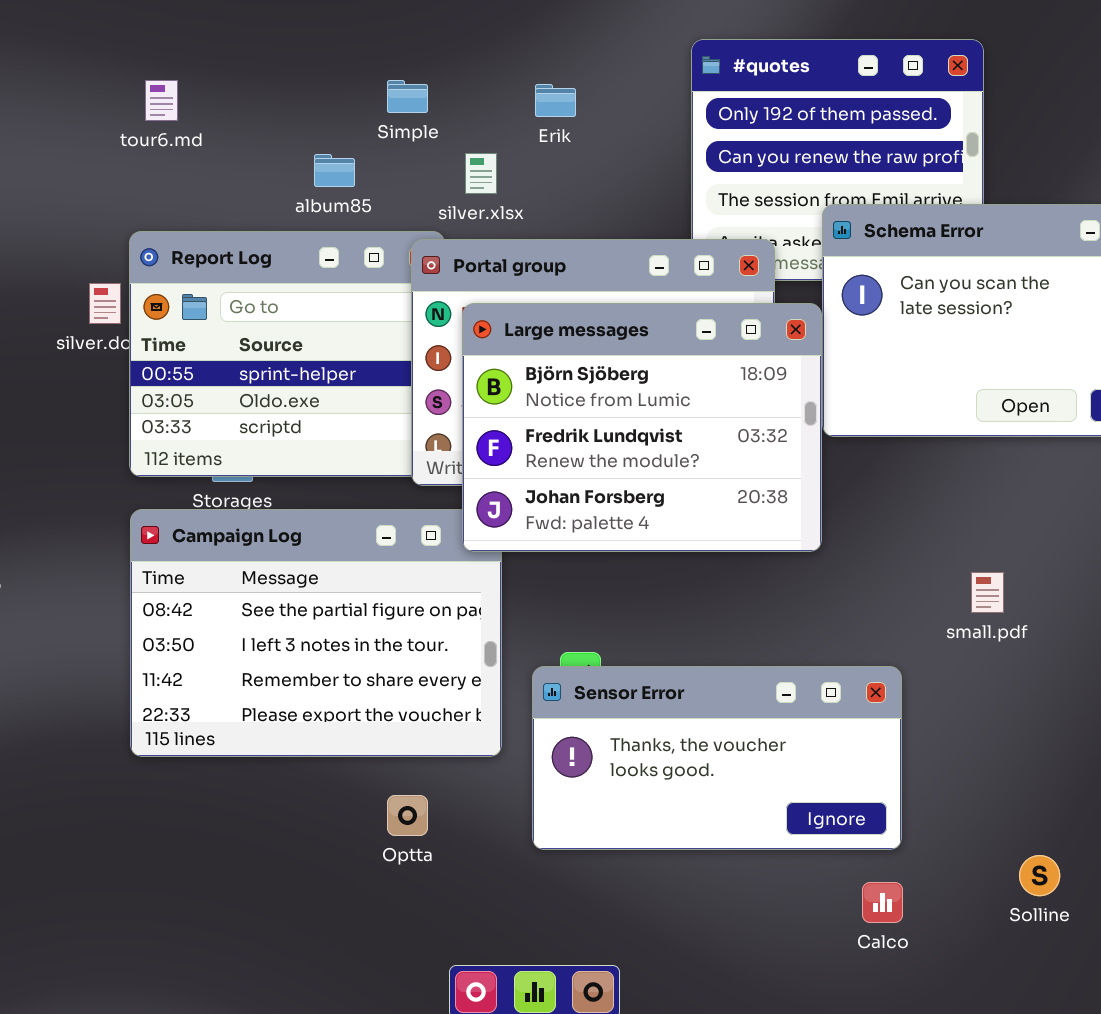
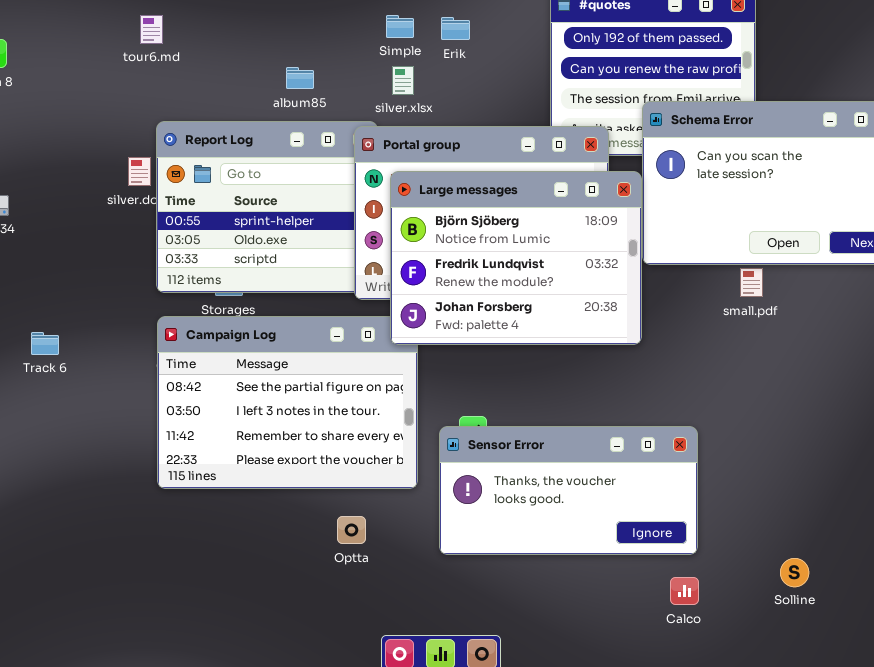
tour6.md: [145,80,178,121] -> [140,15,163,44], moved
Simple: [387,80,428,113] -> [386,15,414,38], moved
small.pdf: [971,572,1004,613] -> [740,268,763,297], moved

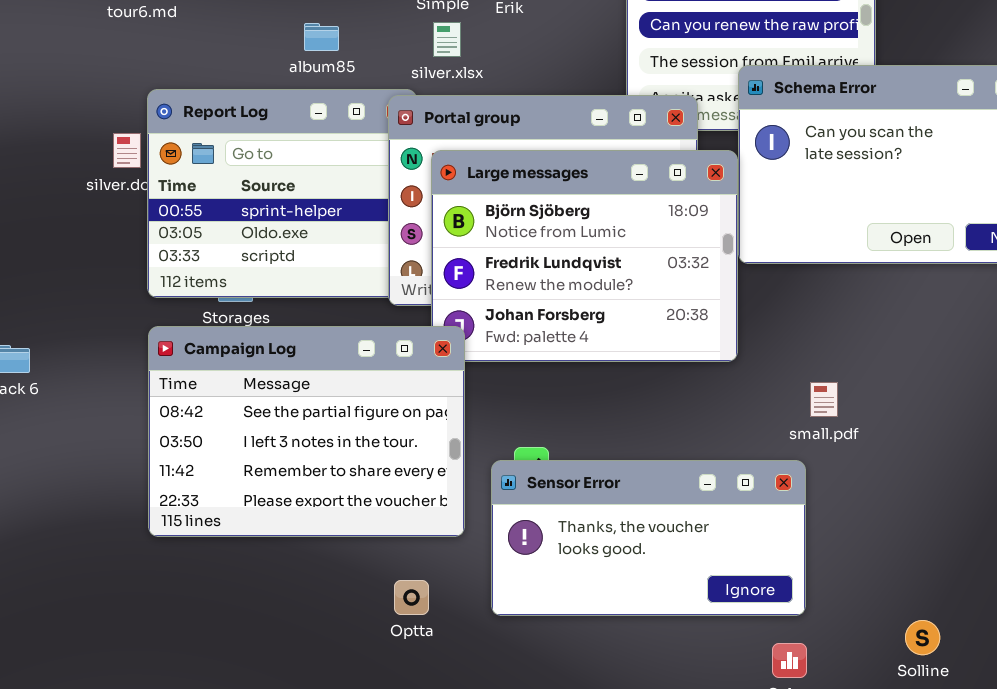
small.pdf: [740,268,763,297] -> [810,382,838,417], moved
Campaign Log: [157,316,418,489] -> [148,326,465,537], raised
Optta: [337,516,366,544] -> [394,580,429,615], moved

